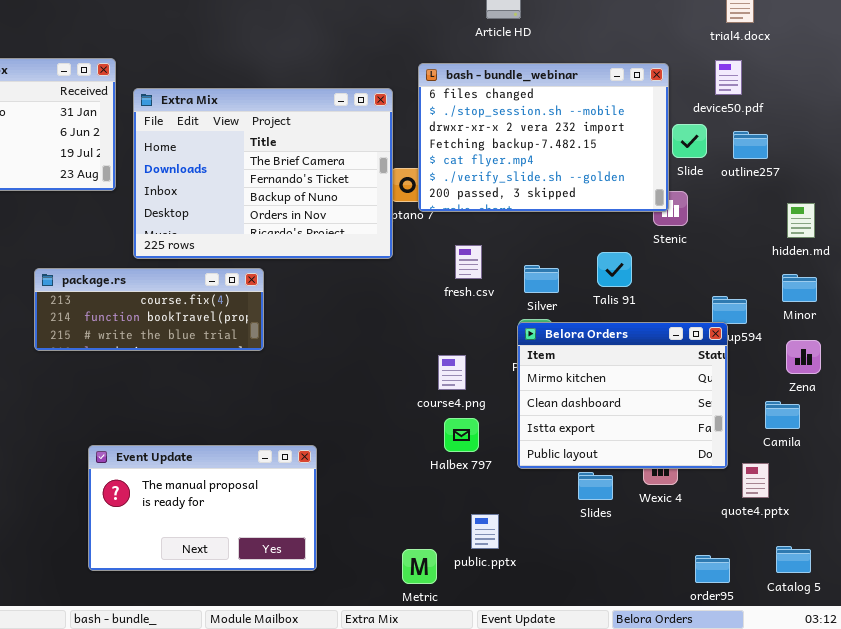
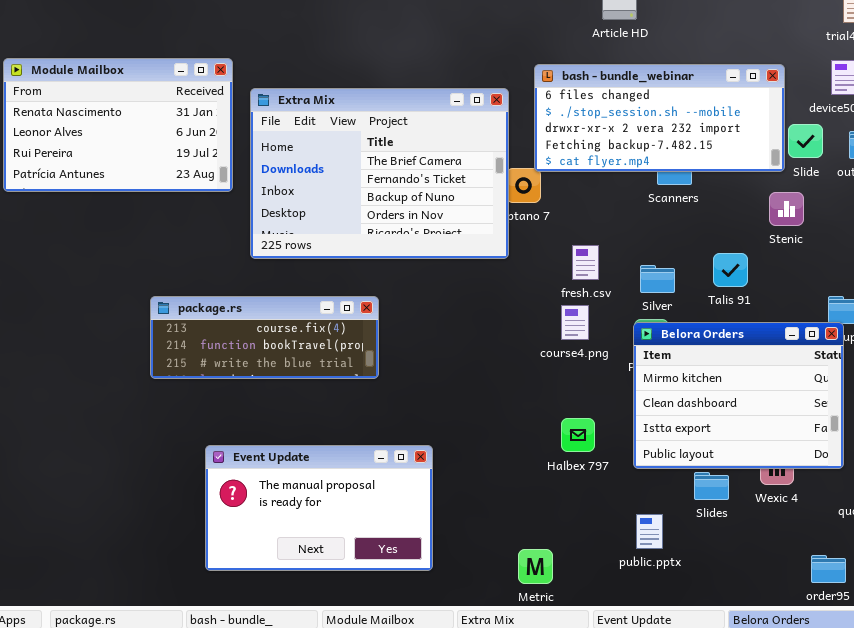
bash - bundle_webinar: [418,63,669,212] -> [534,64,785,172], resized
package.rs: [34,268,264,351] -> [150,296,379,379], moved
course4.png: [438,355,466,390] -> [561,305,589,340], moved
public.pptx: [471,514,499,549] -> [636,514,663,549], moved

